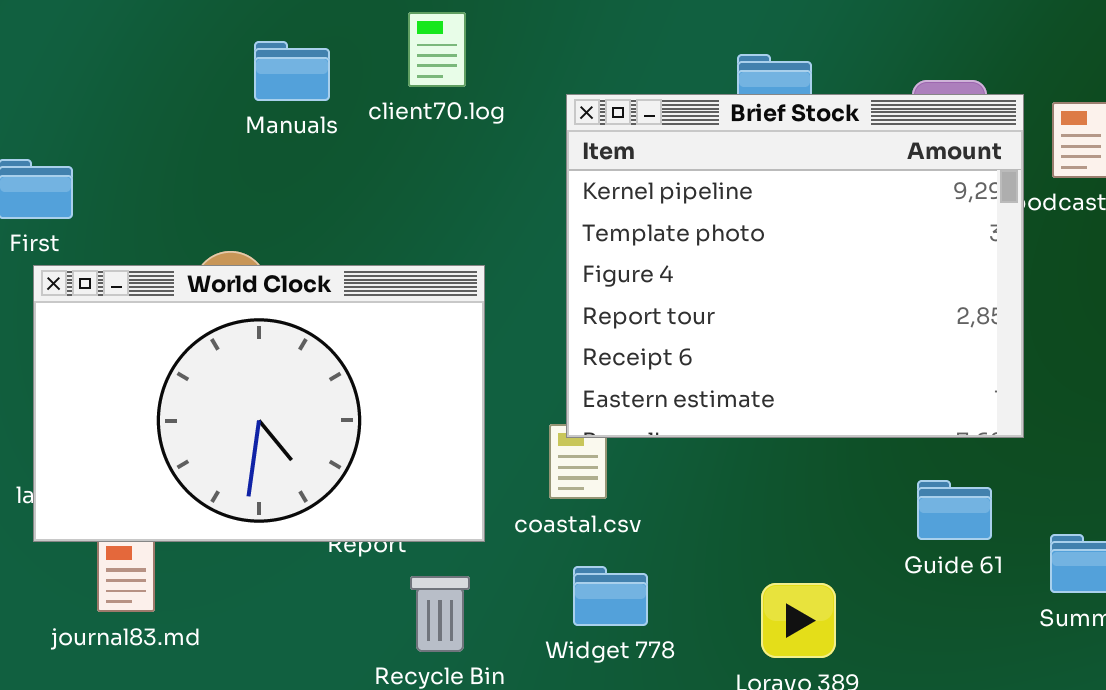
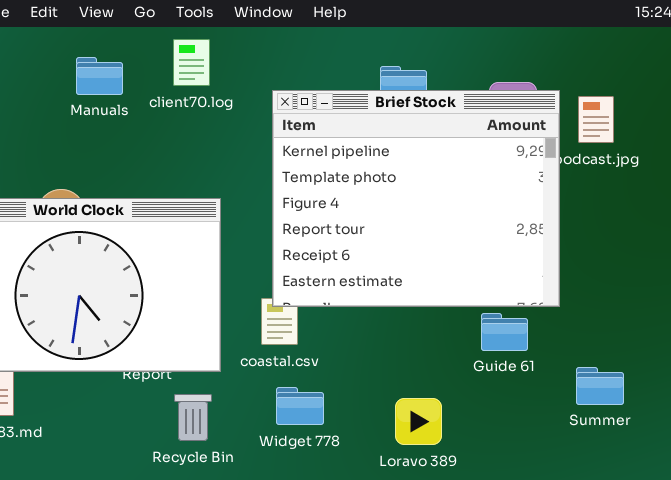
Guide 61: [917,480,992,540] -> [481,313,528,351], moved

